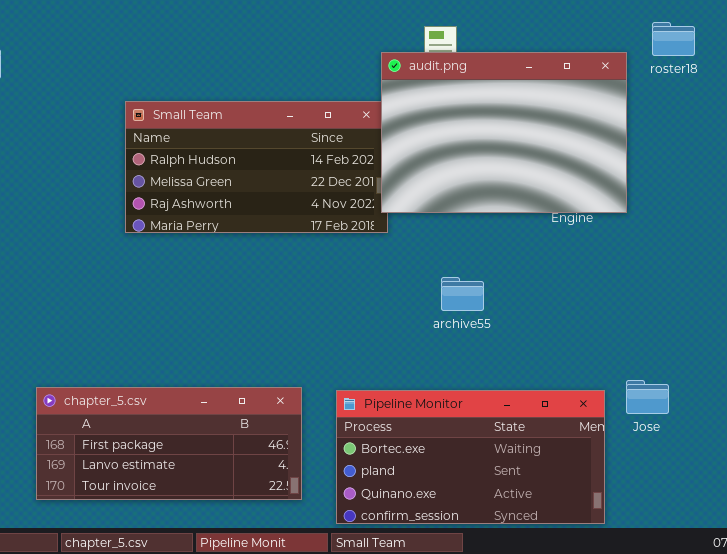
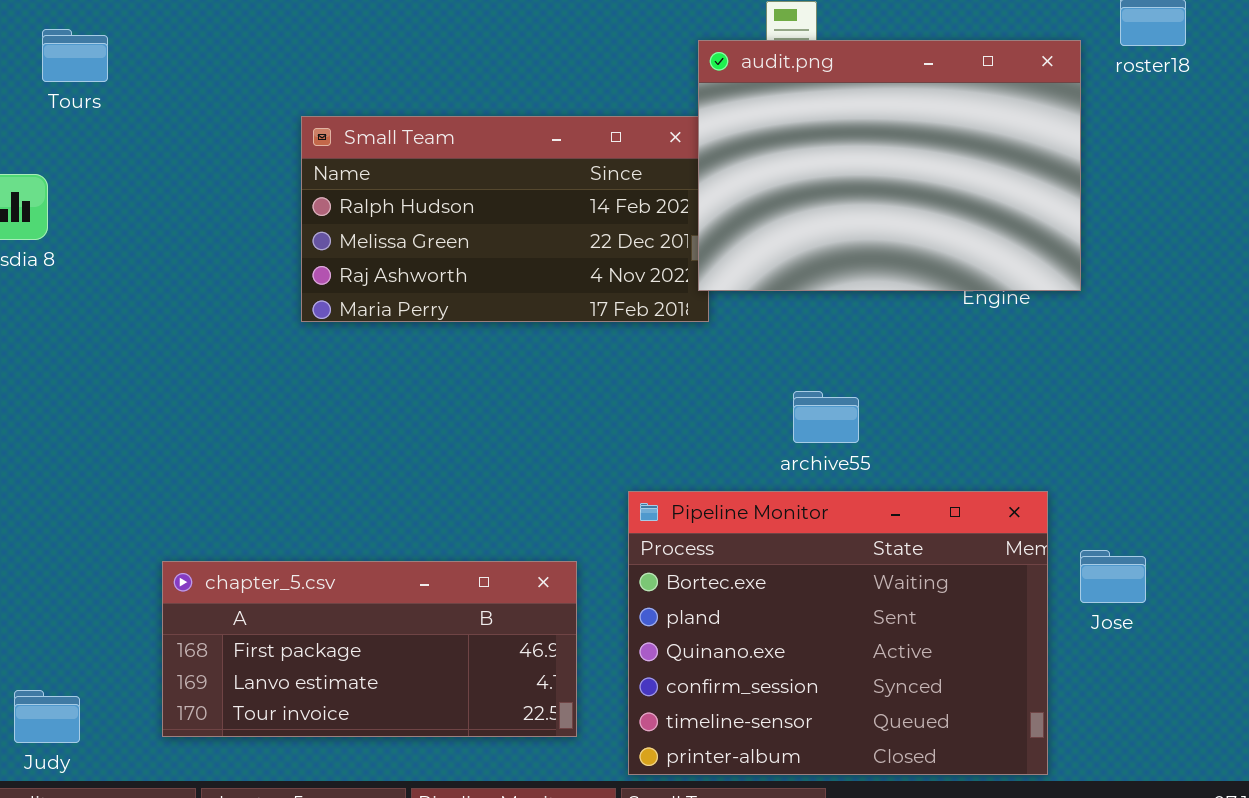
Pipeline Monitor: [336,390,605,524] -> [628,491,1048,775], resized

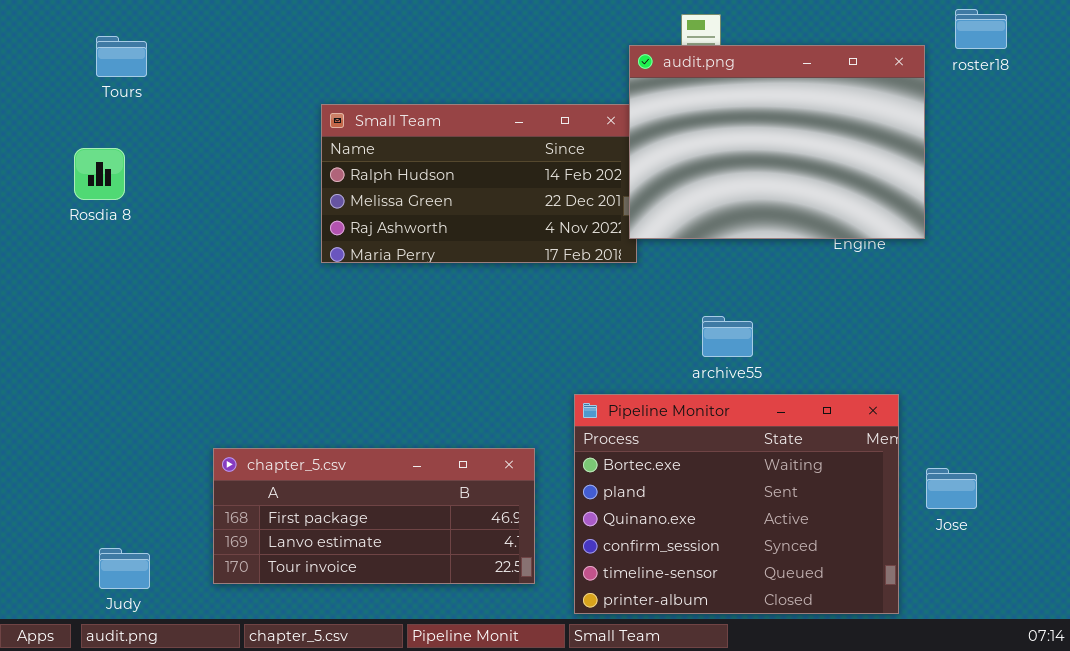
Tours: [42,29,108,82] -> [96,36,147,77], moved
Jose: [1080,550,1146,603] -> [926,468,977,509], moved

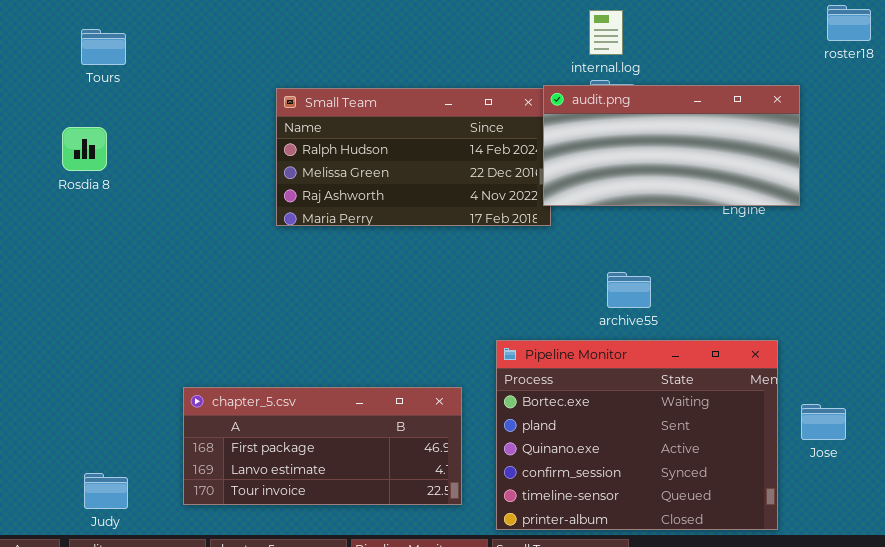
audit.png: [629,45,925,239] -> [543,85,800,206], resized

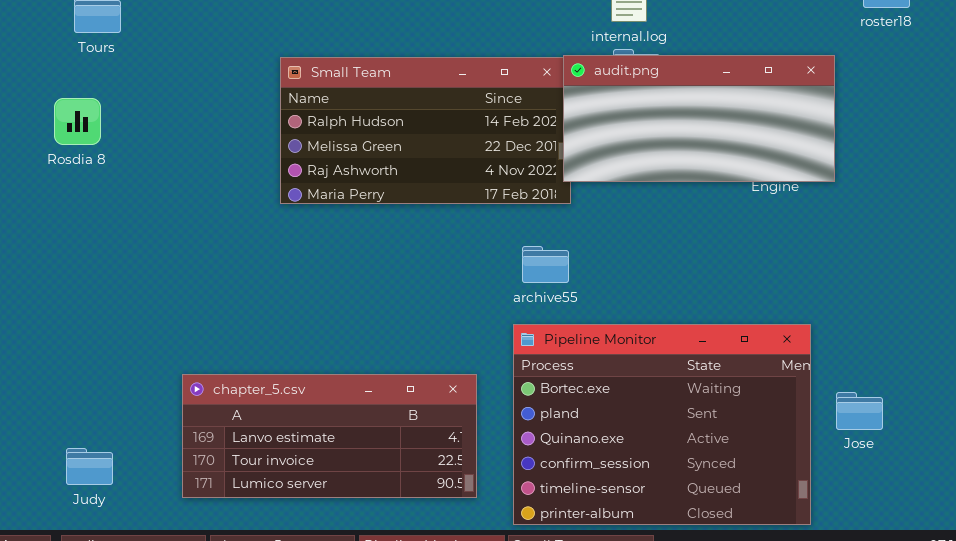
archive55: [607,272,651,308] -> [522,246,569,283], moved
chapter_5.csv: [183,387,462,505] -> [182,374,477,498], scrolled down 1 row
Judy: [84,473,128,509] -> [66,448,113,485], moved

